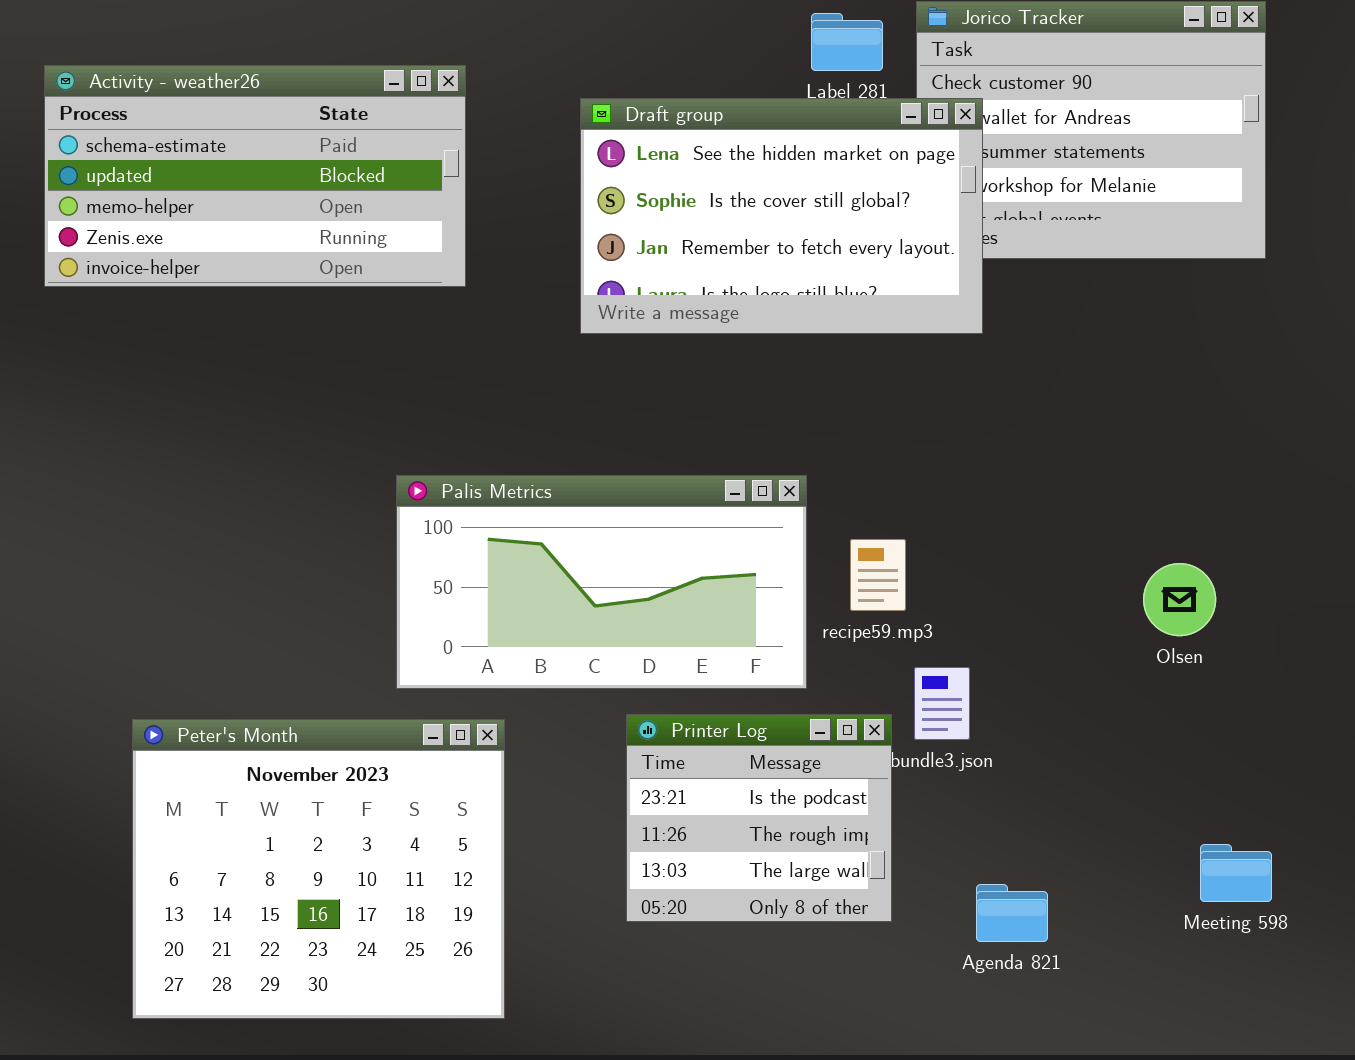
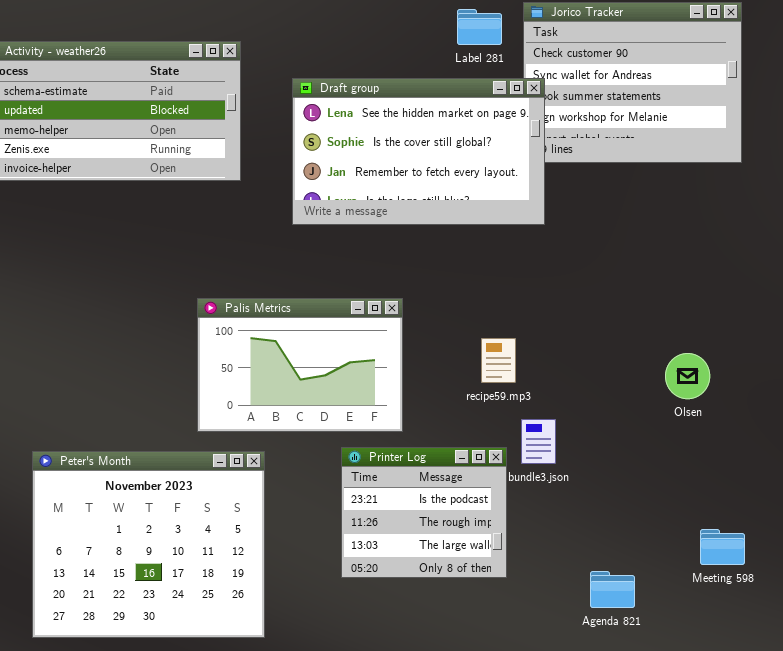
Draft group: [580,98,983,334] -> [292,78,545,225], moved
Palis Metrics: [396,475,807,689] -> [197,298,403,432], resized
Agenda 821: [976,884,1048,942] -> [590,571,635,608], moved

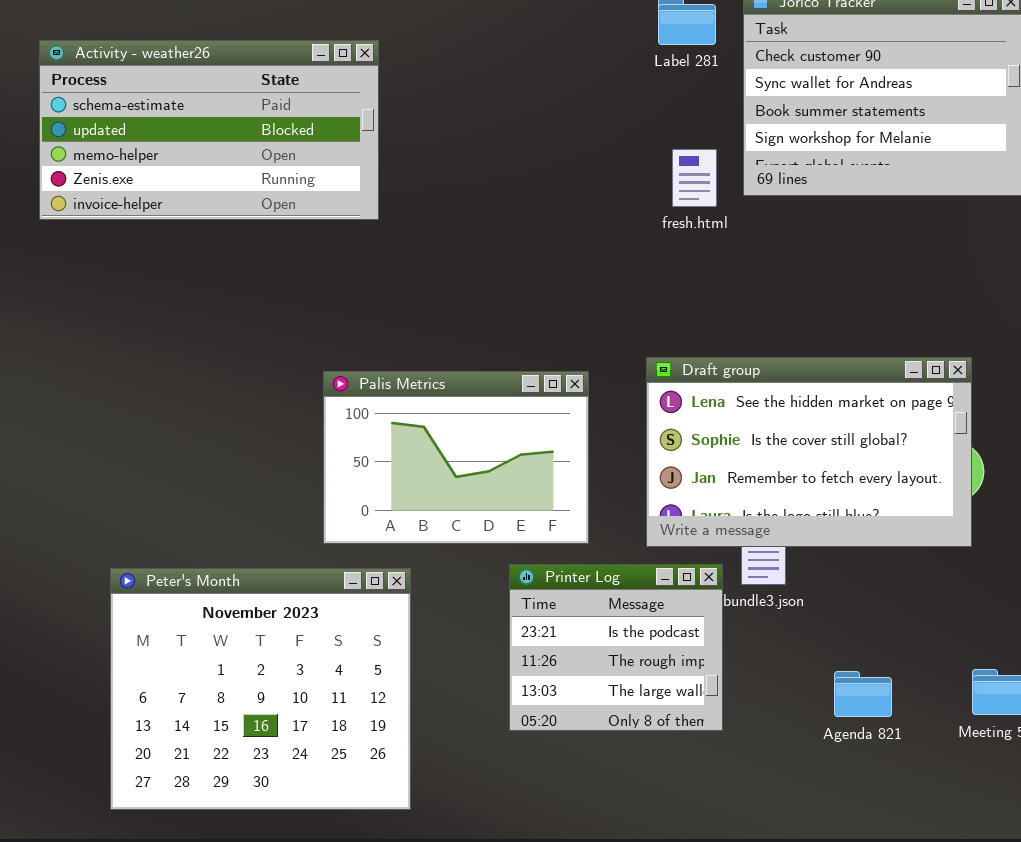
Draft group: [292,78,545,225] -> [646,357,972,547], moved
Agenda 821: [590,571,635,608] -> [834,671,892,717], moved

